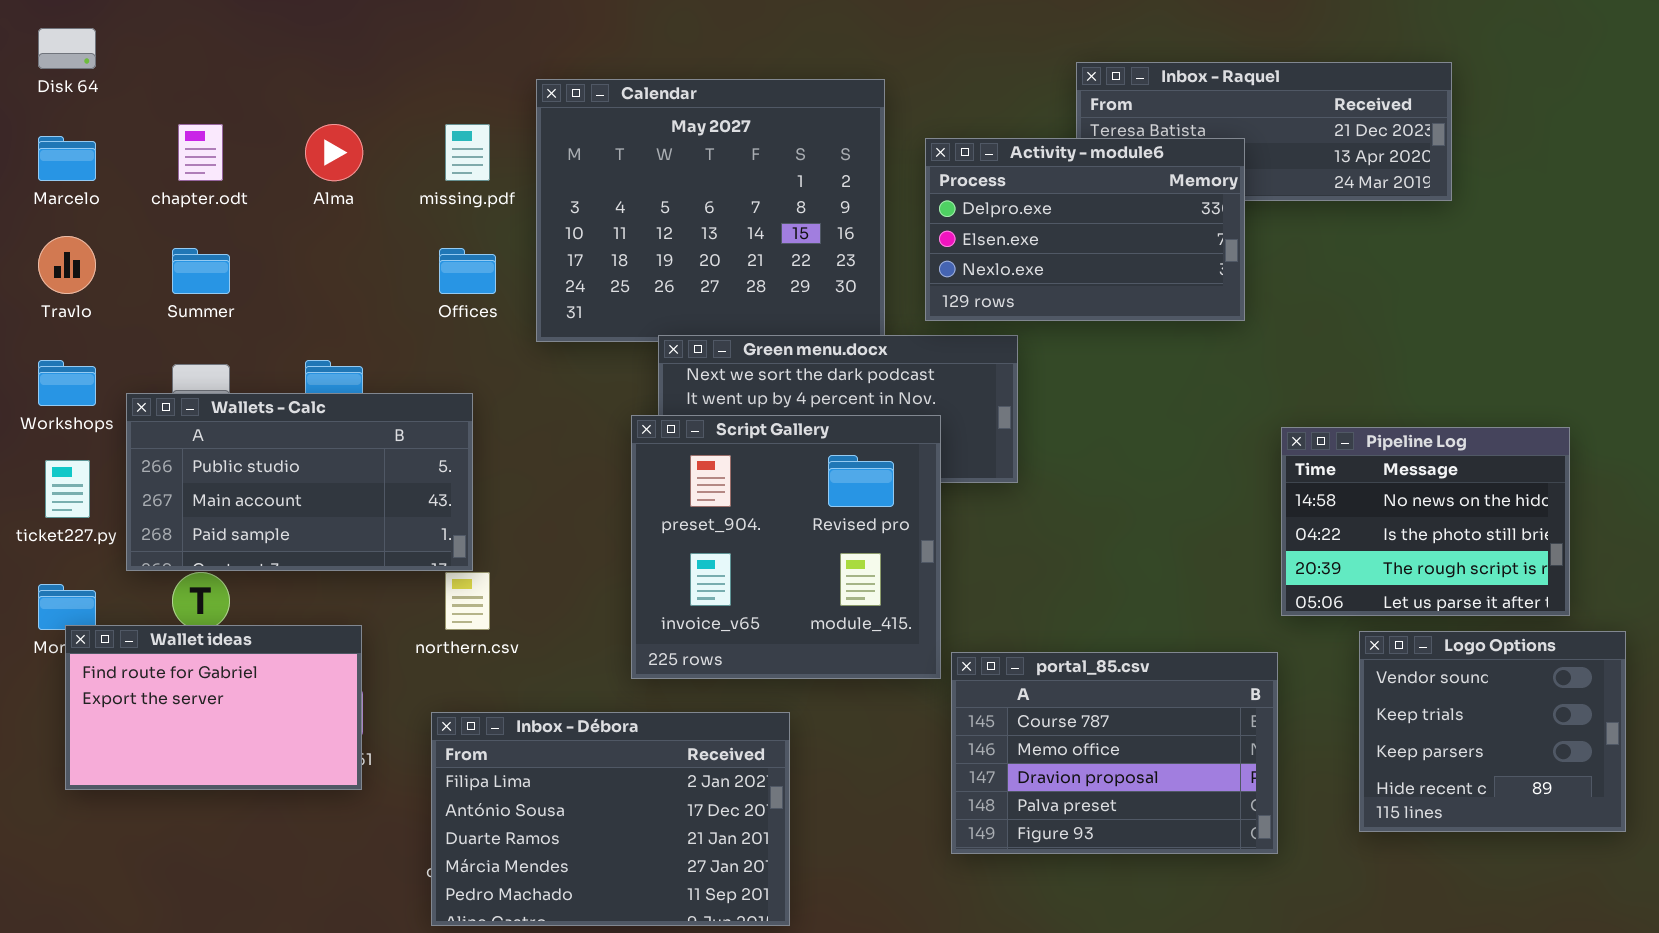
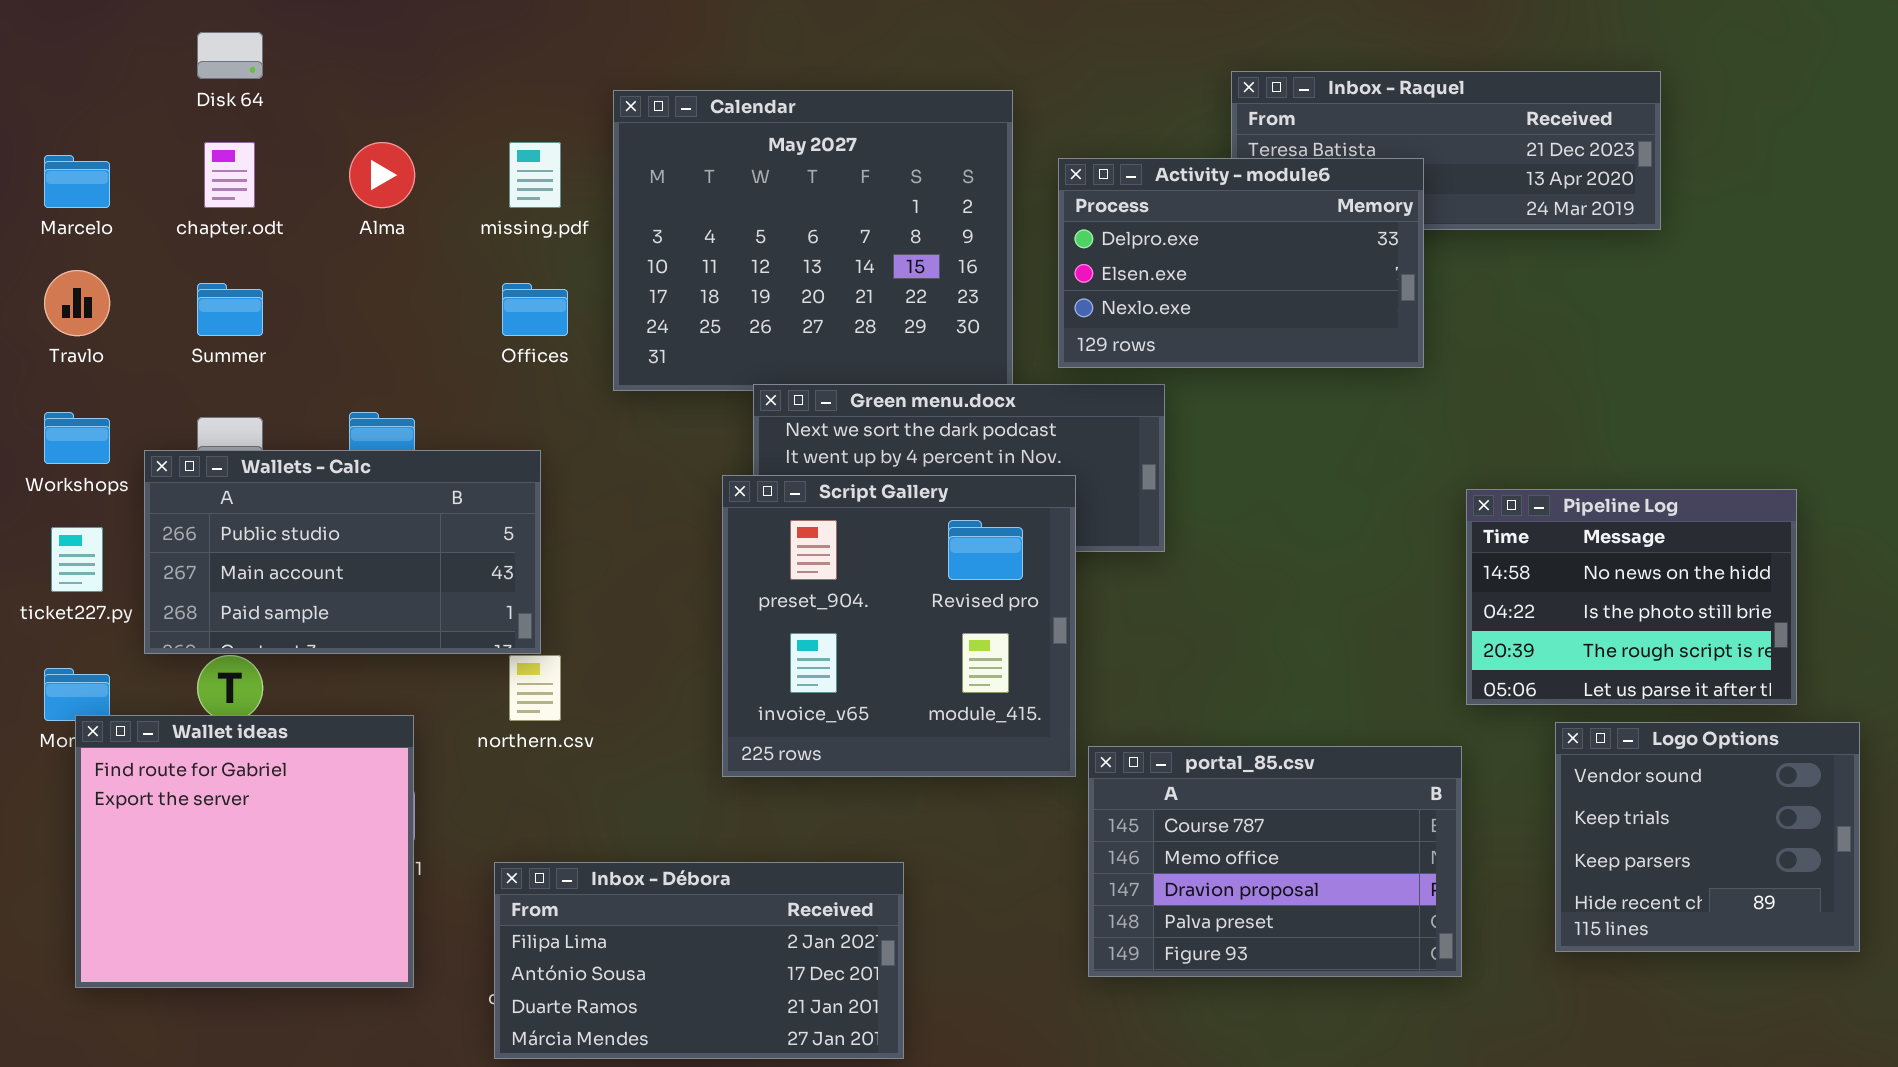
Disk 64: [38,28,96,69] -> [197,32,263,79], moved
Wallet ideas: [65,625,362,790] -> [75,715,414,988], resized
Inbox - Débora: [431,712,790,926] -> [494,862,904,1059], resized

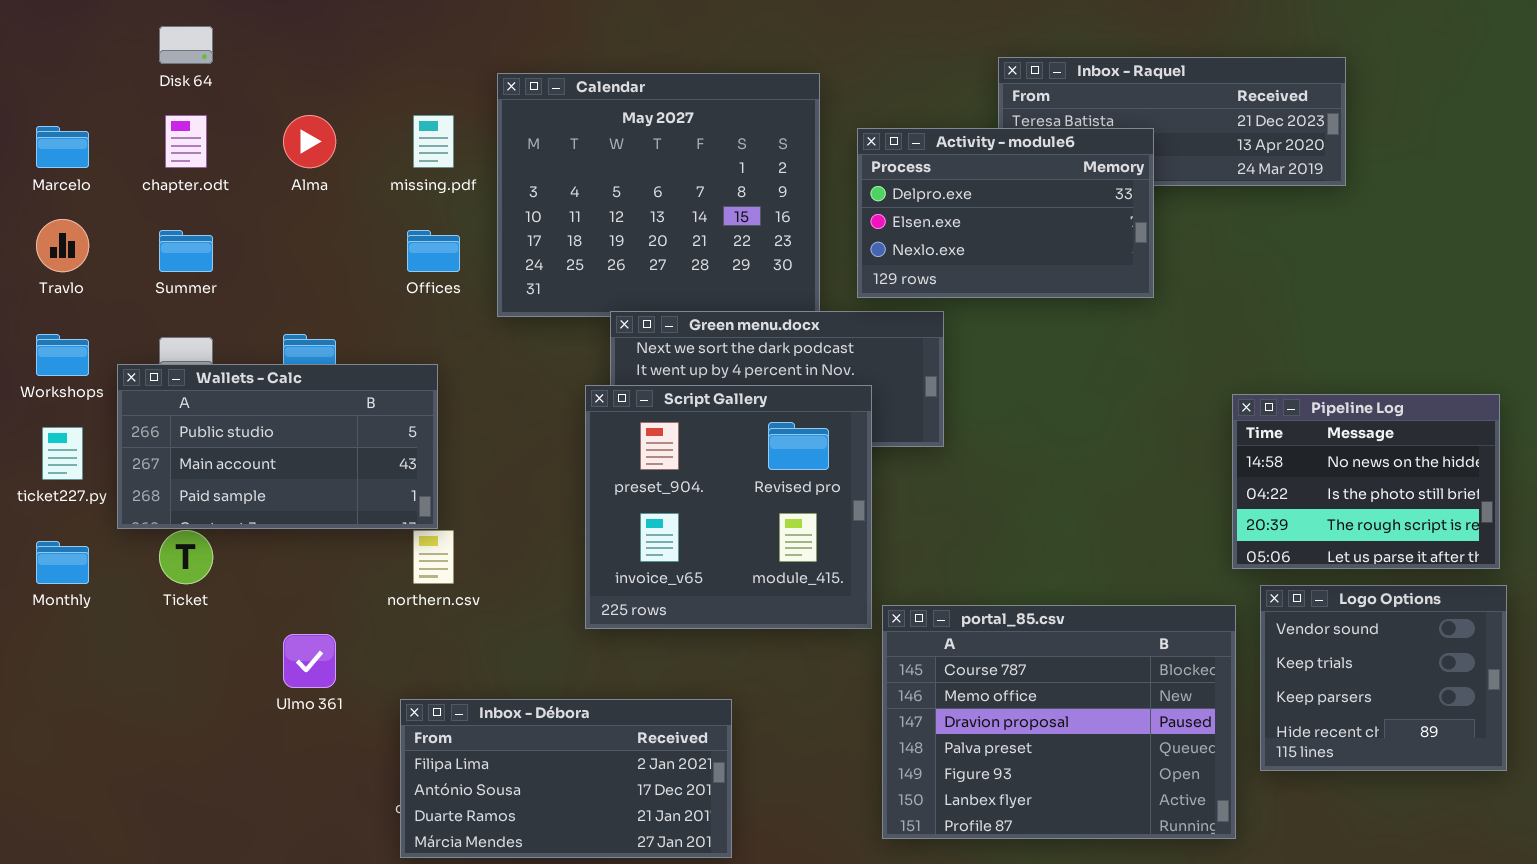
Pipeline Log: [1466,489,1797,705] -> [1232,394,1500,569], moved
Wallet ideas: [75,715,414,988] -> none, closed
portal_85.csv: [1088,746,1462,977] -> [882,605,1236,839], resized

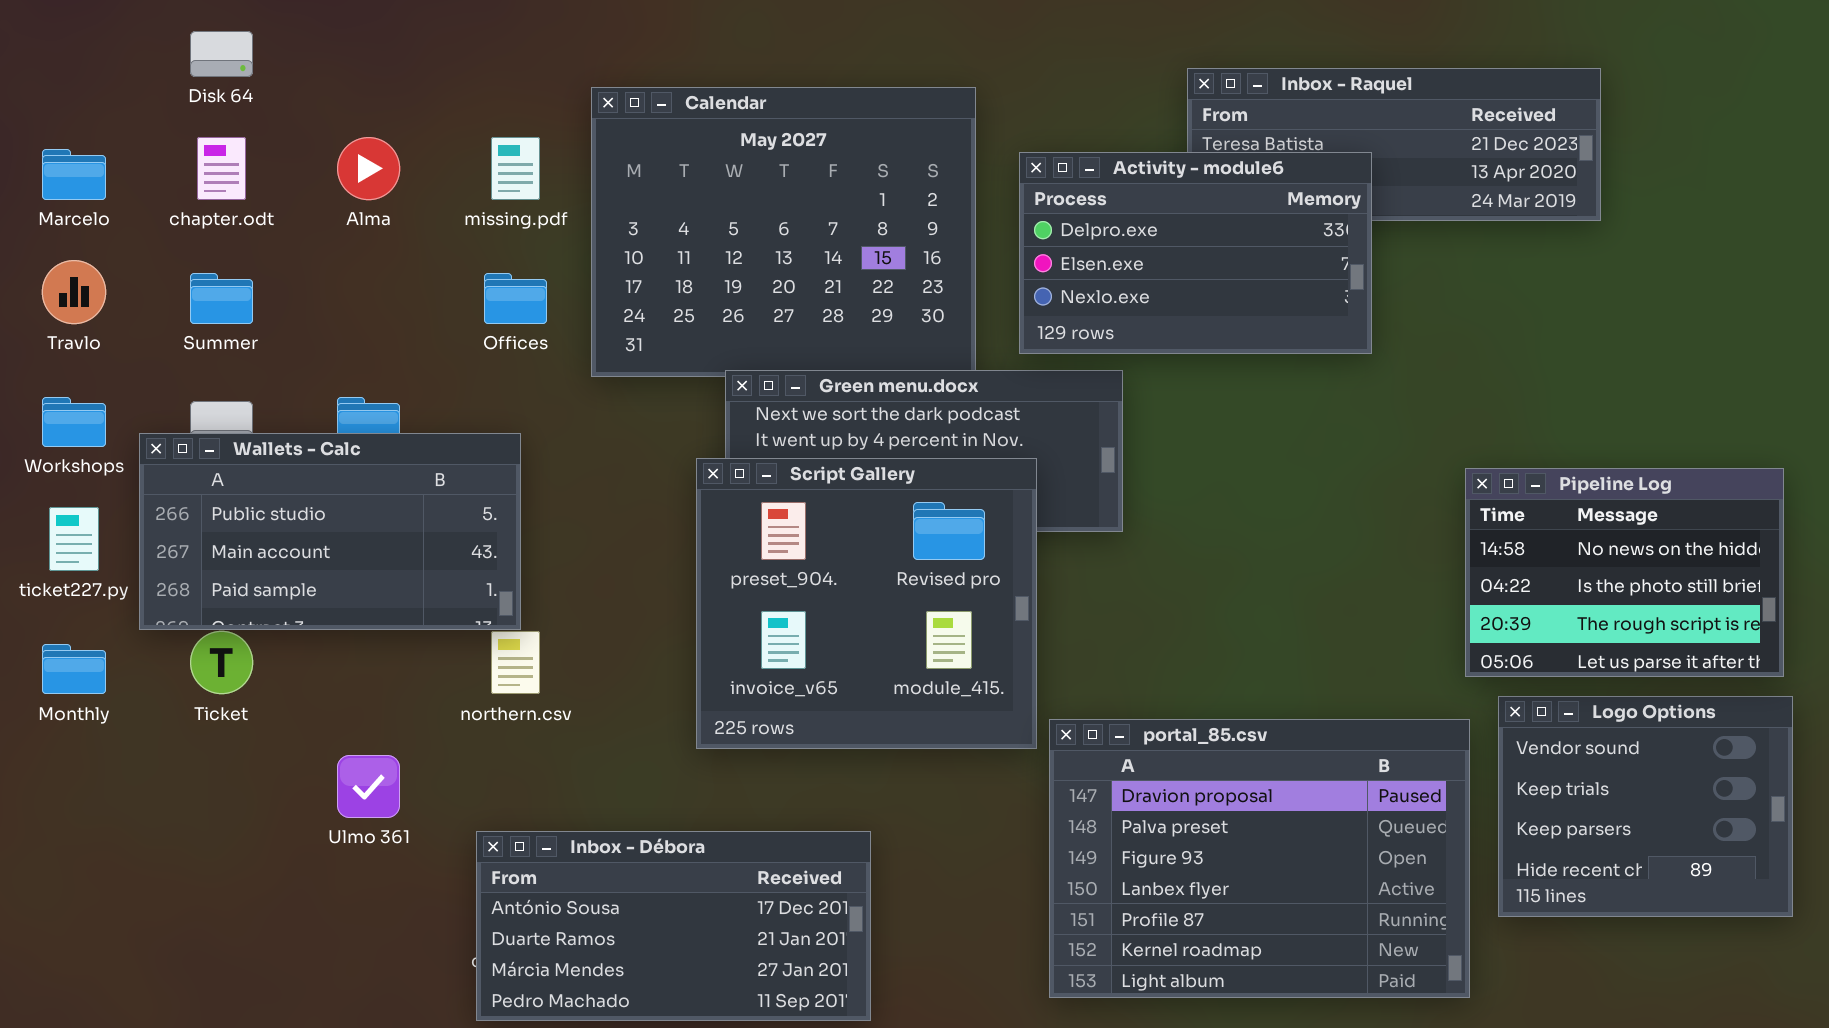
portal_85.csv: [882,605,1236,839] -> [1049,719,1470,998], scrolled down 2 rows
Inbox - Débora: [400,699,732,858] -> [476,831,871,1021], scrolled down 1 row

